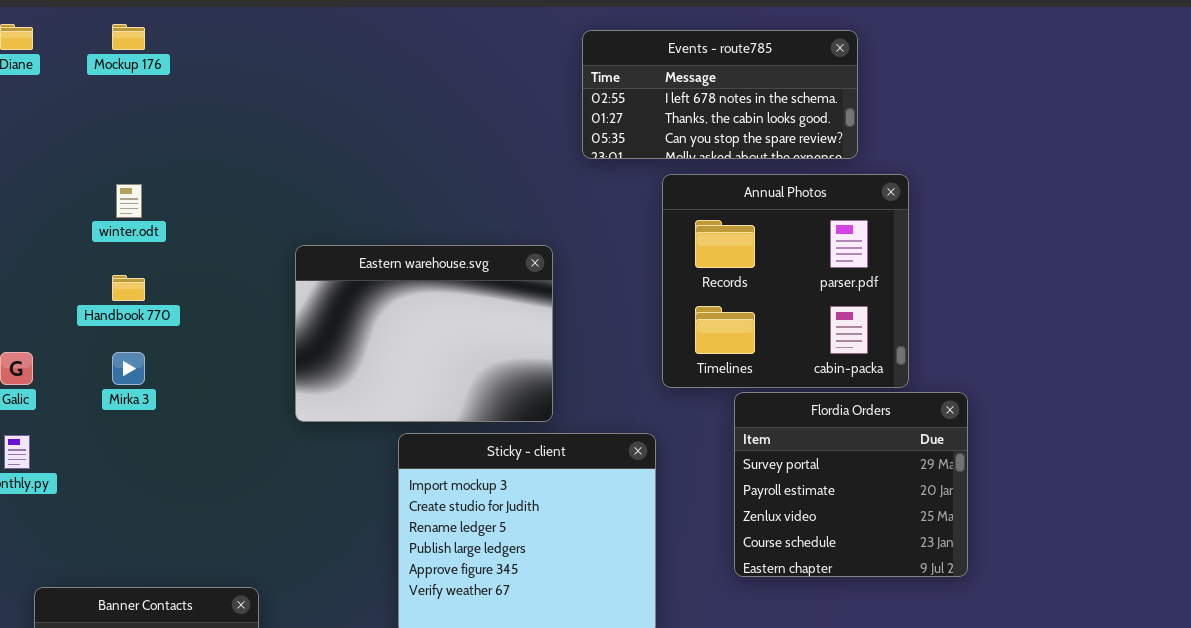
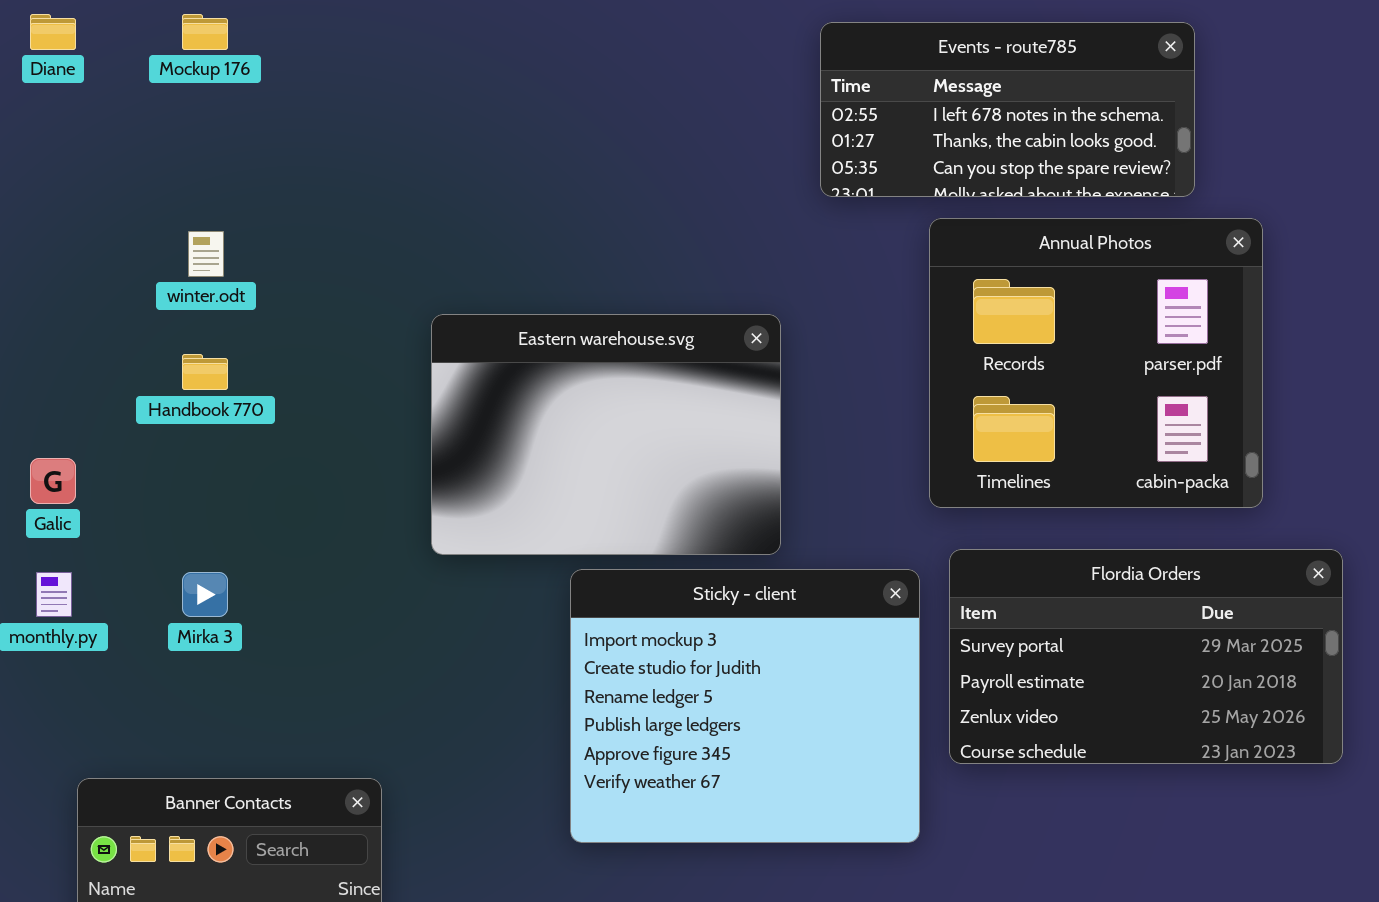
Mirka 3: [112,352,145,385] -> [182,572,228,617], moved
Flordia Orders: [734,392,968,577] -> [949,549,1343,764], resized

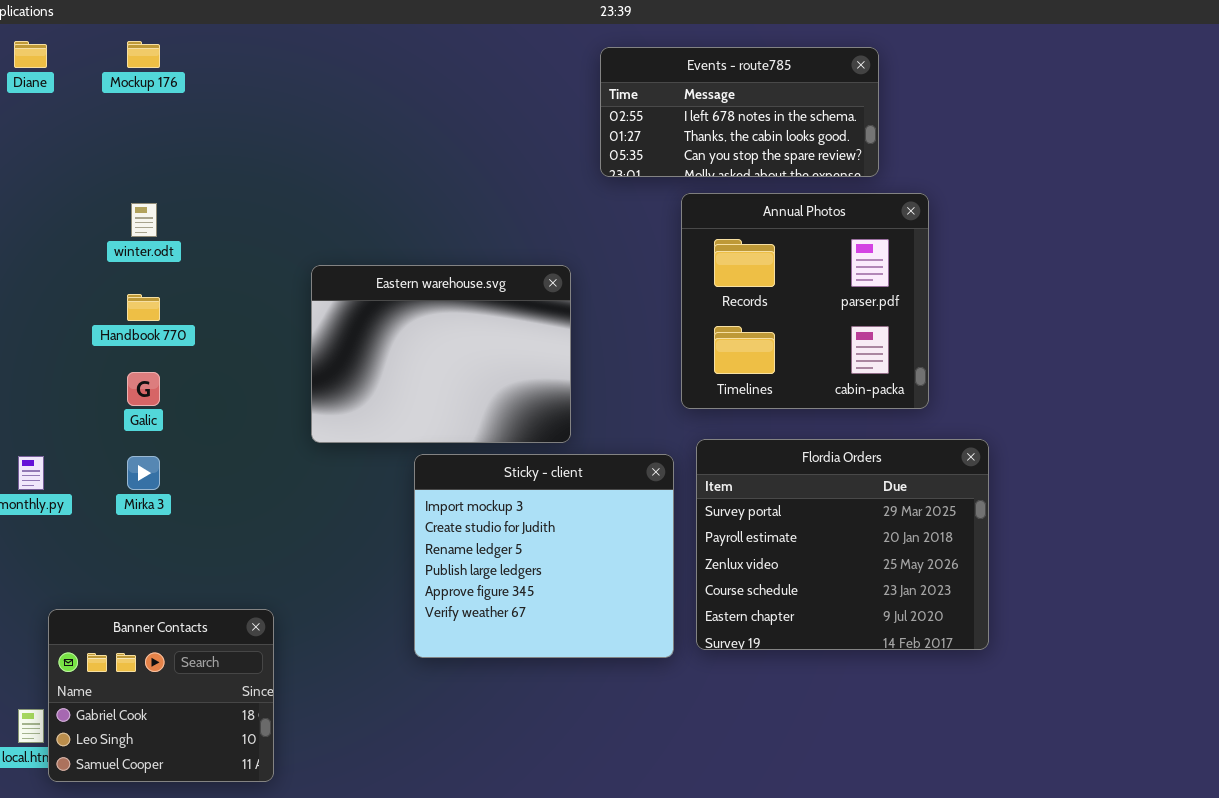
Galic: [30,458,76,504] -> [127,372,160,406], moved
Flordia Orders: [949,549,1343,764] -> [696,439,989,650], resized

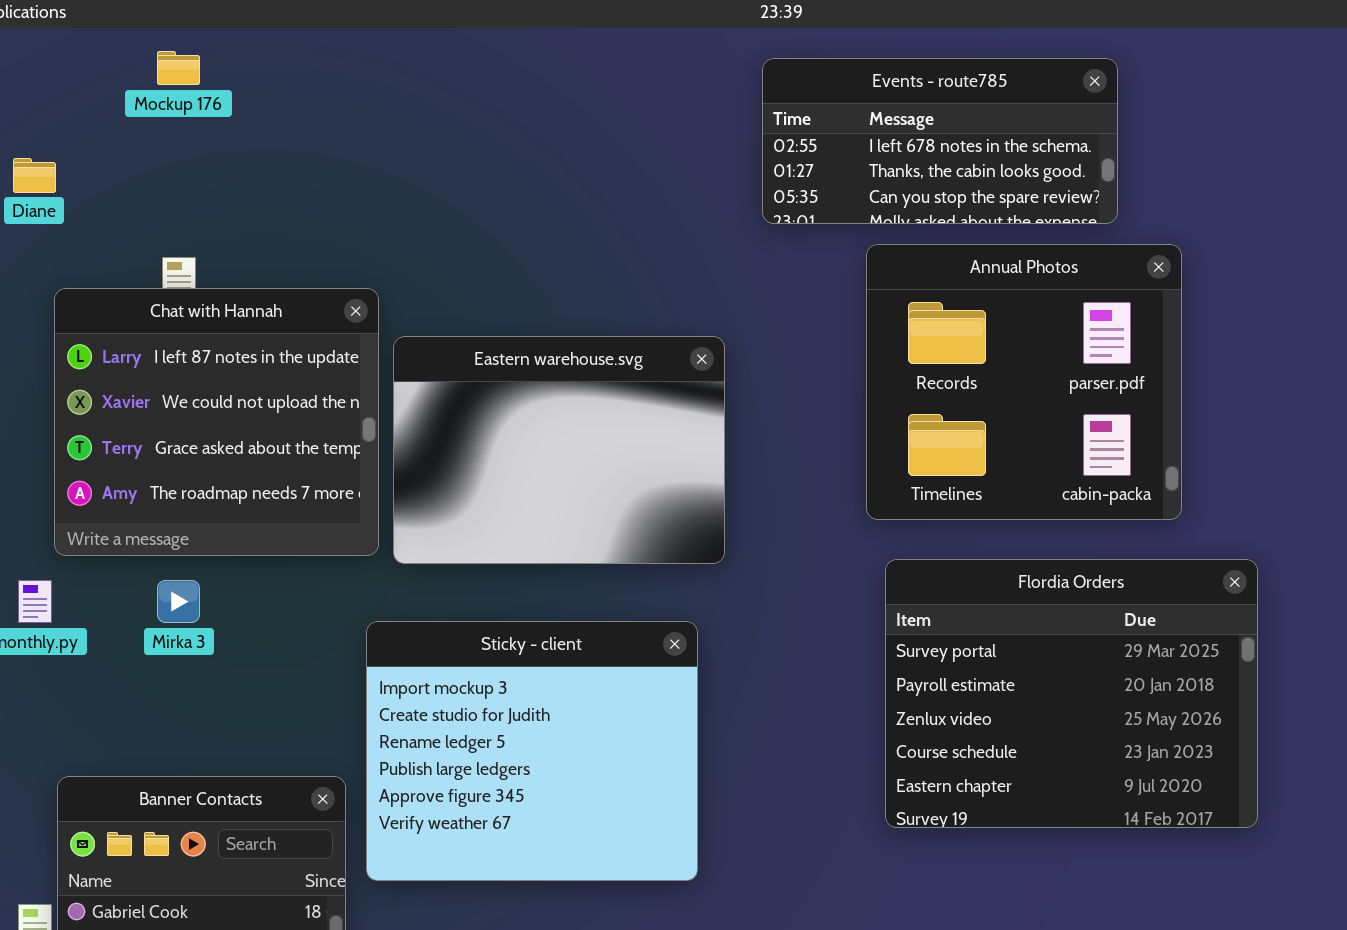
Diane: [14,41,47,68] -> [13,158,56,193], moved
Chat with Hannah: none -> [54,288,379,556], opened
Sticky - client: [414,454,674,658] -> [366,621,698,881], moved

